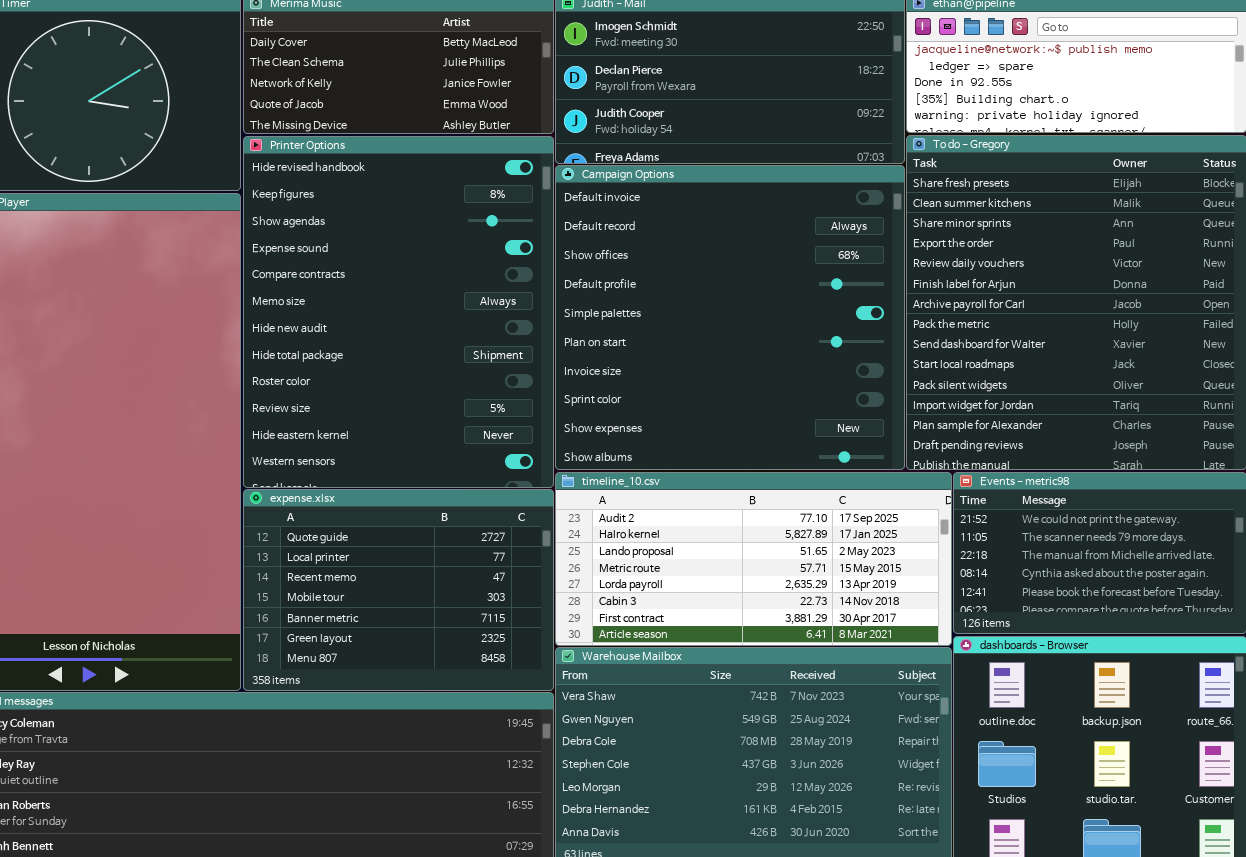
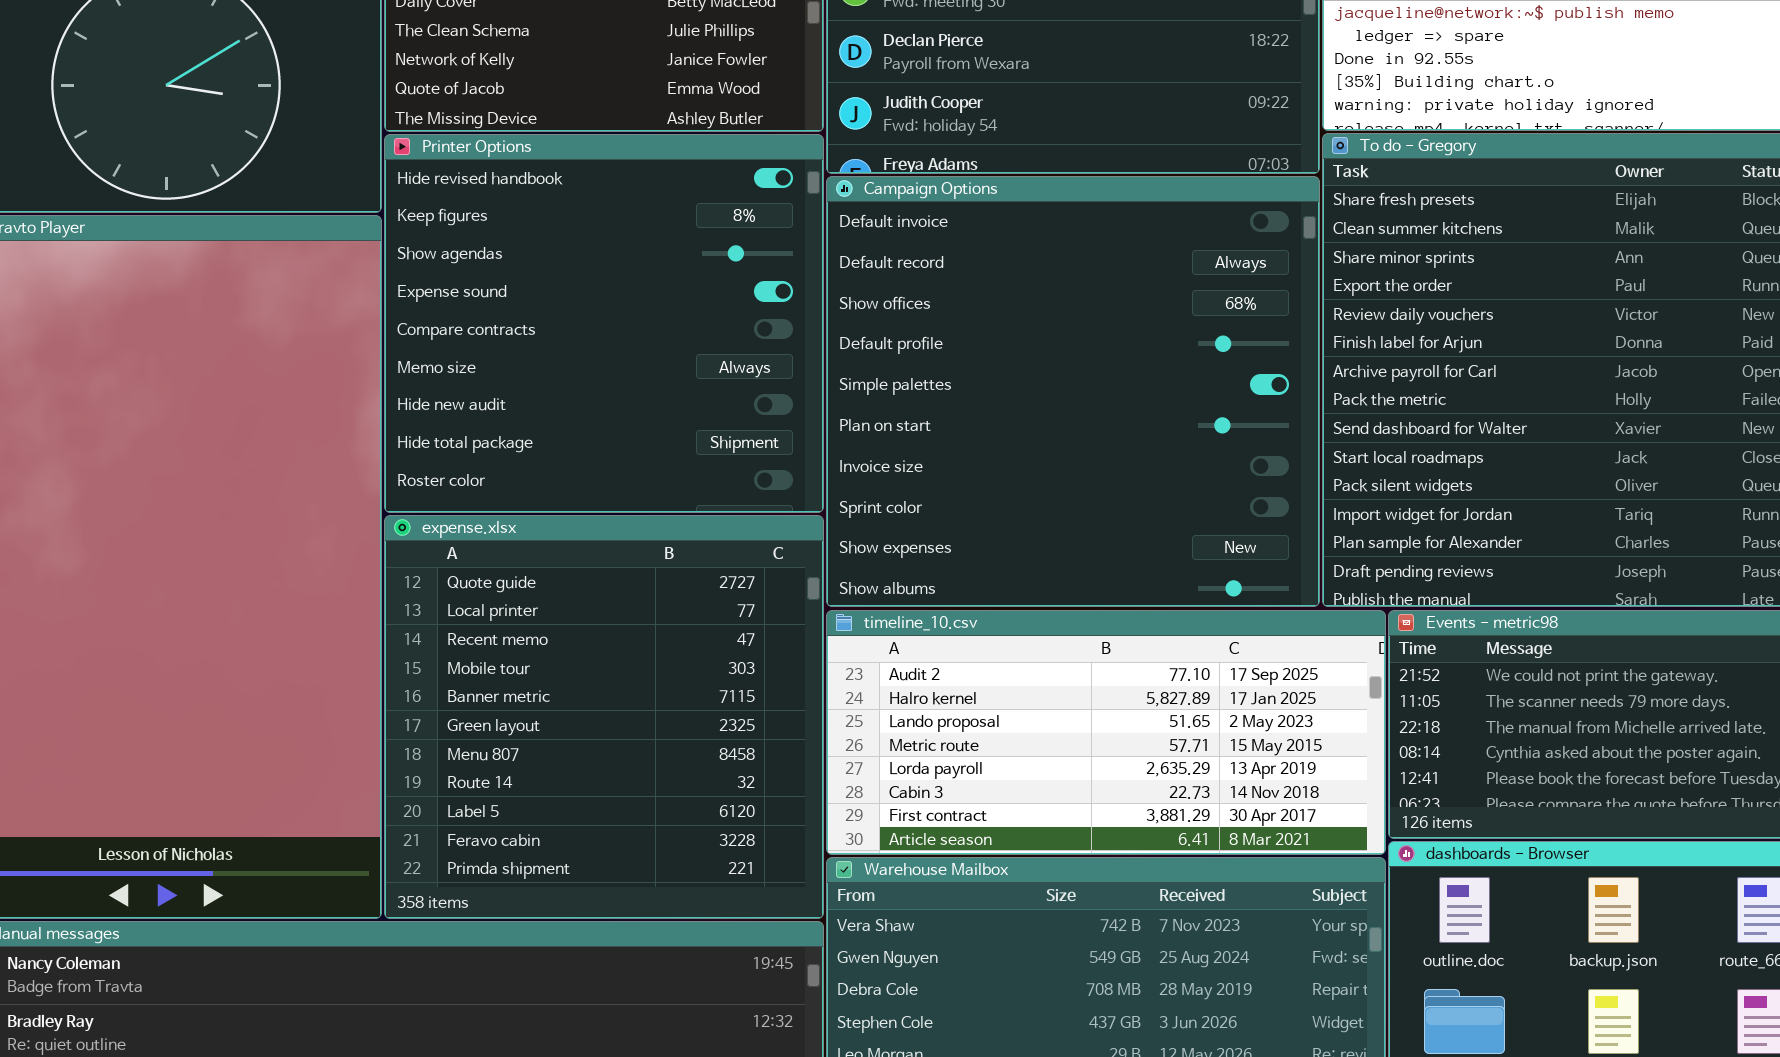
Printer Options: [243,136,554,488] -> [384,134,824,513], resized
expense.xlsx: [243,489,554,691] -> [384,515,824,919], resized

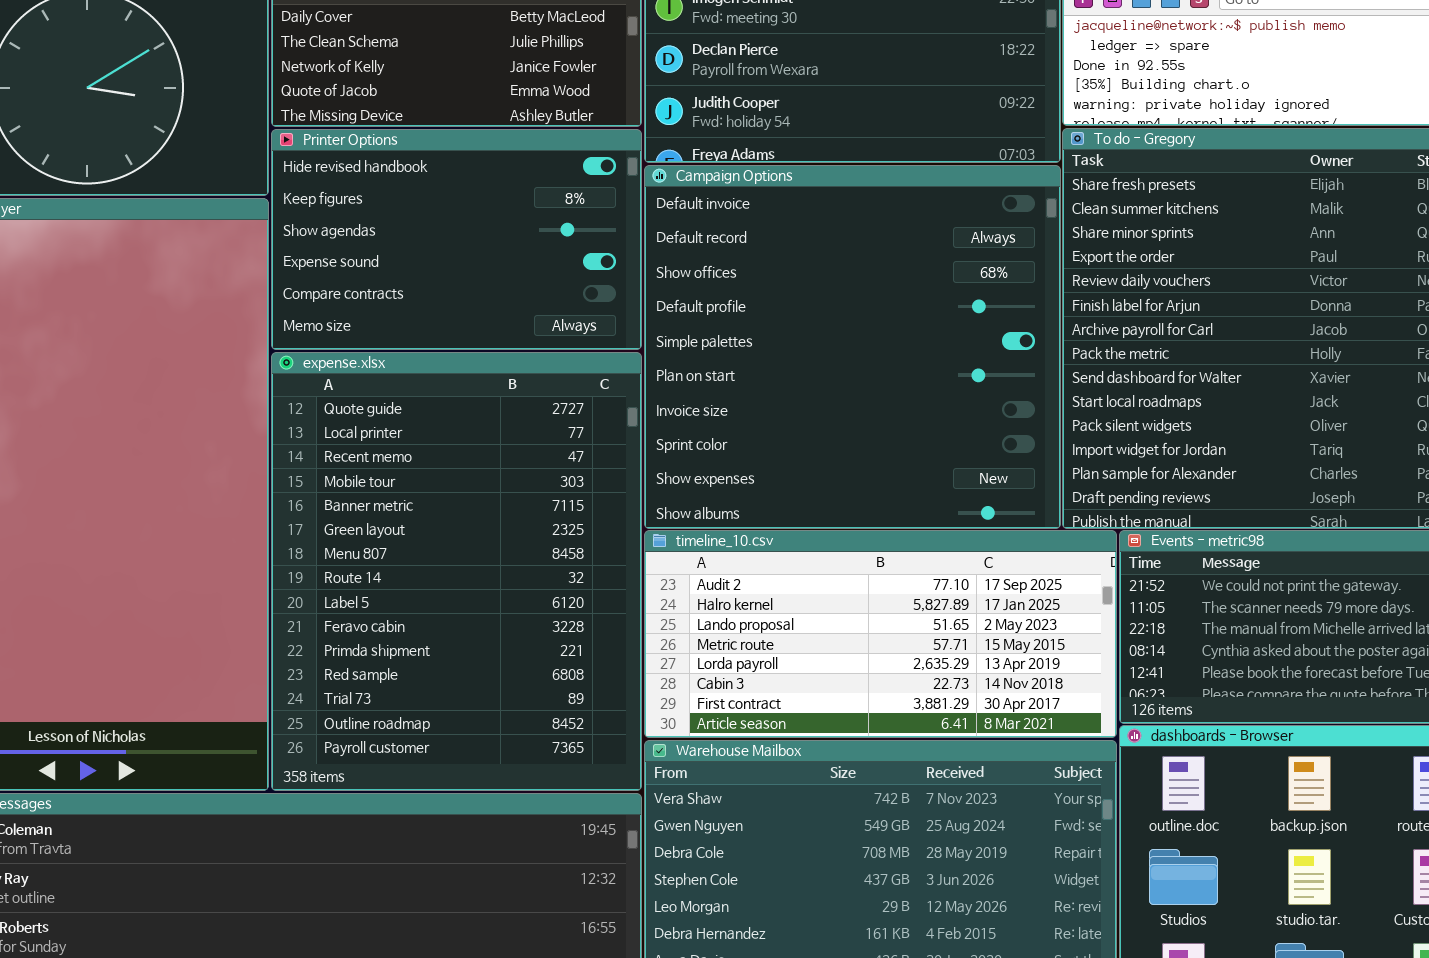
Printer Options: [384,134,824,513] -> [271,129,642,350], resized
expense.xlsx: [384,515,824,919] -> [271,352,642,791], resized

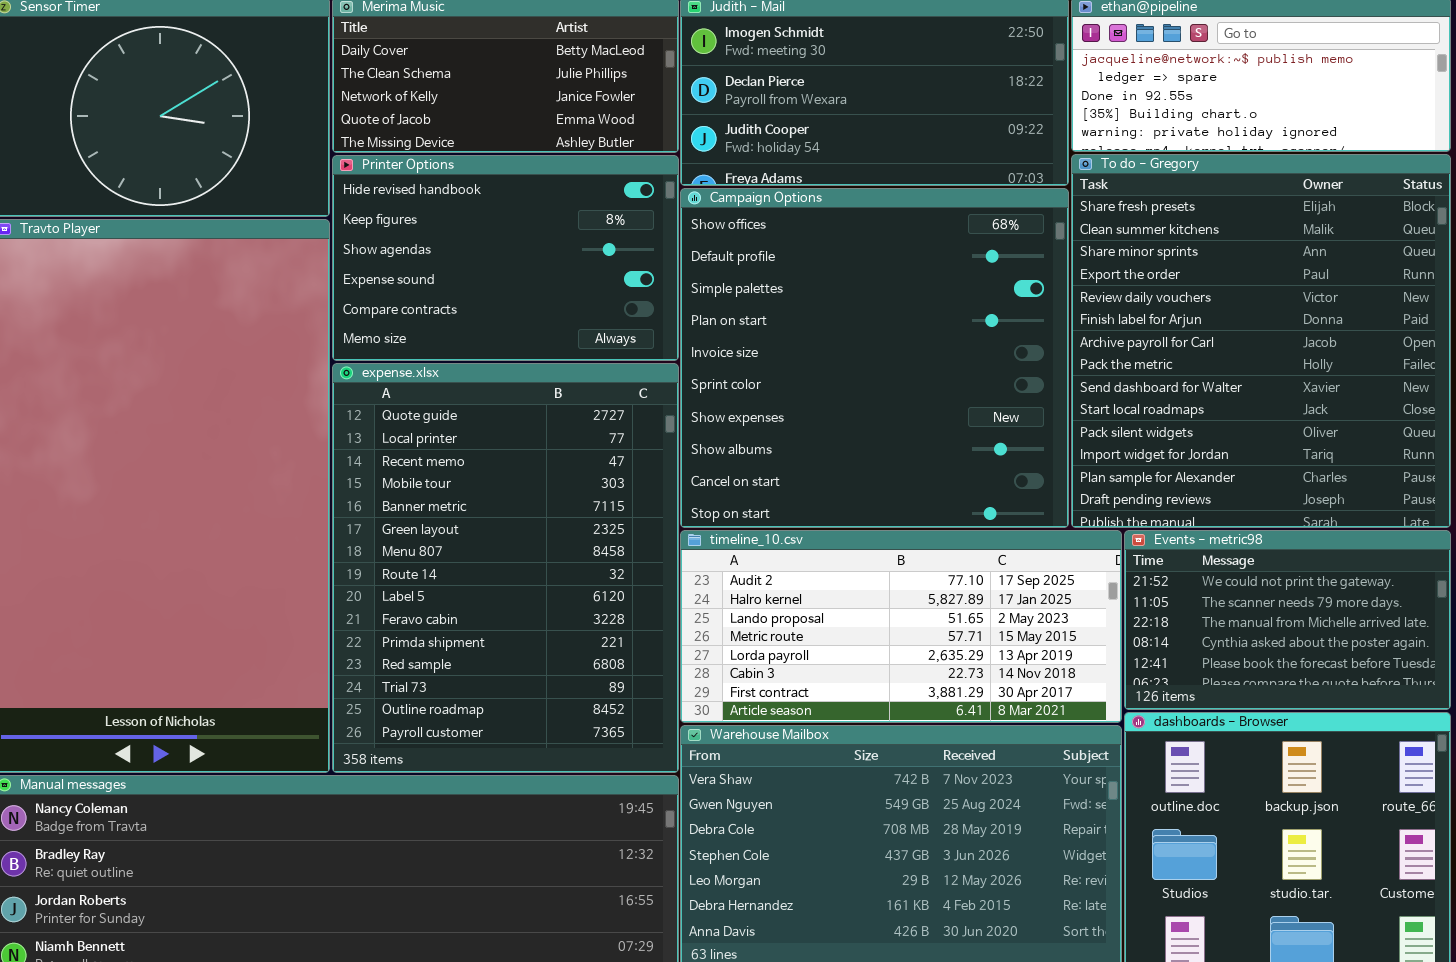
Campaign Options: [644,165,1061,529] -> [680,188,1069,528], scrolled down 2 rows

